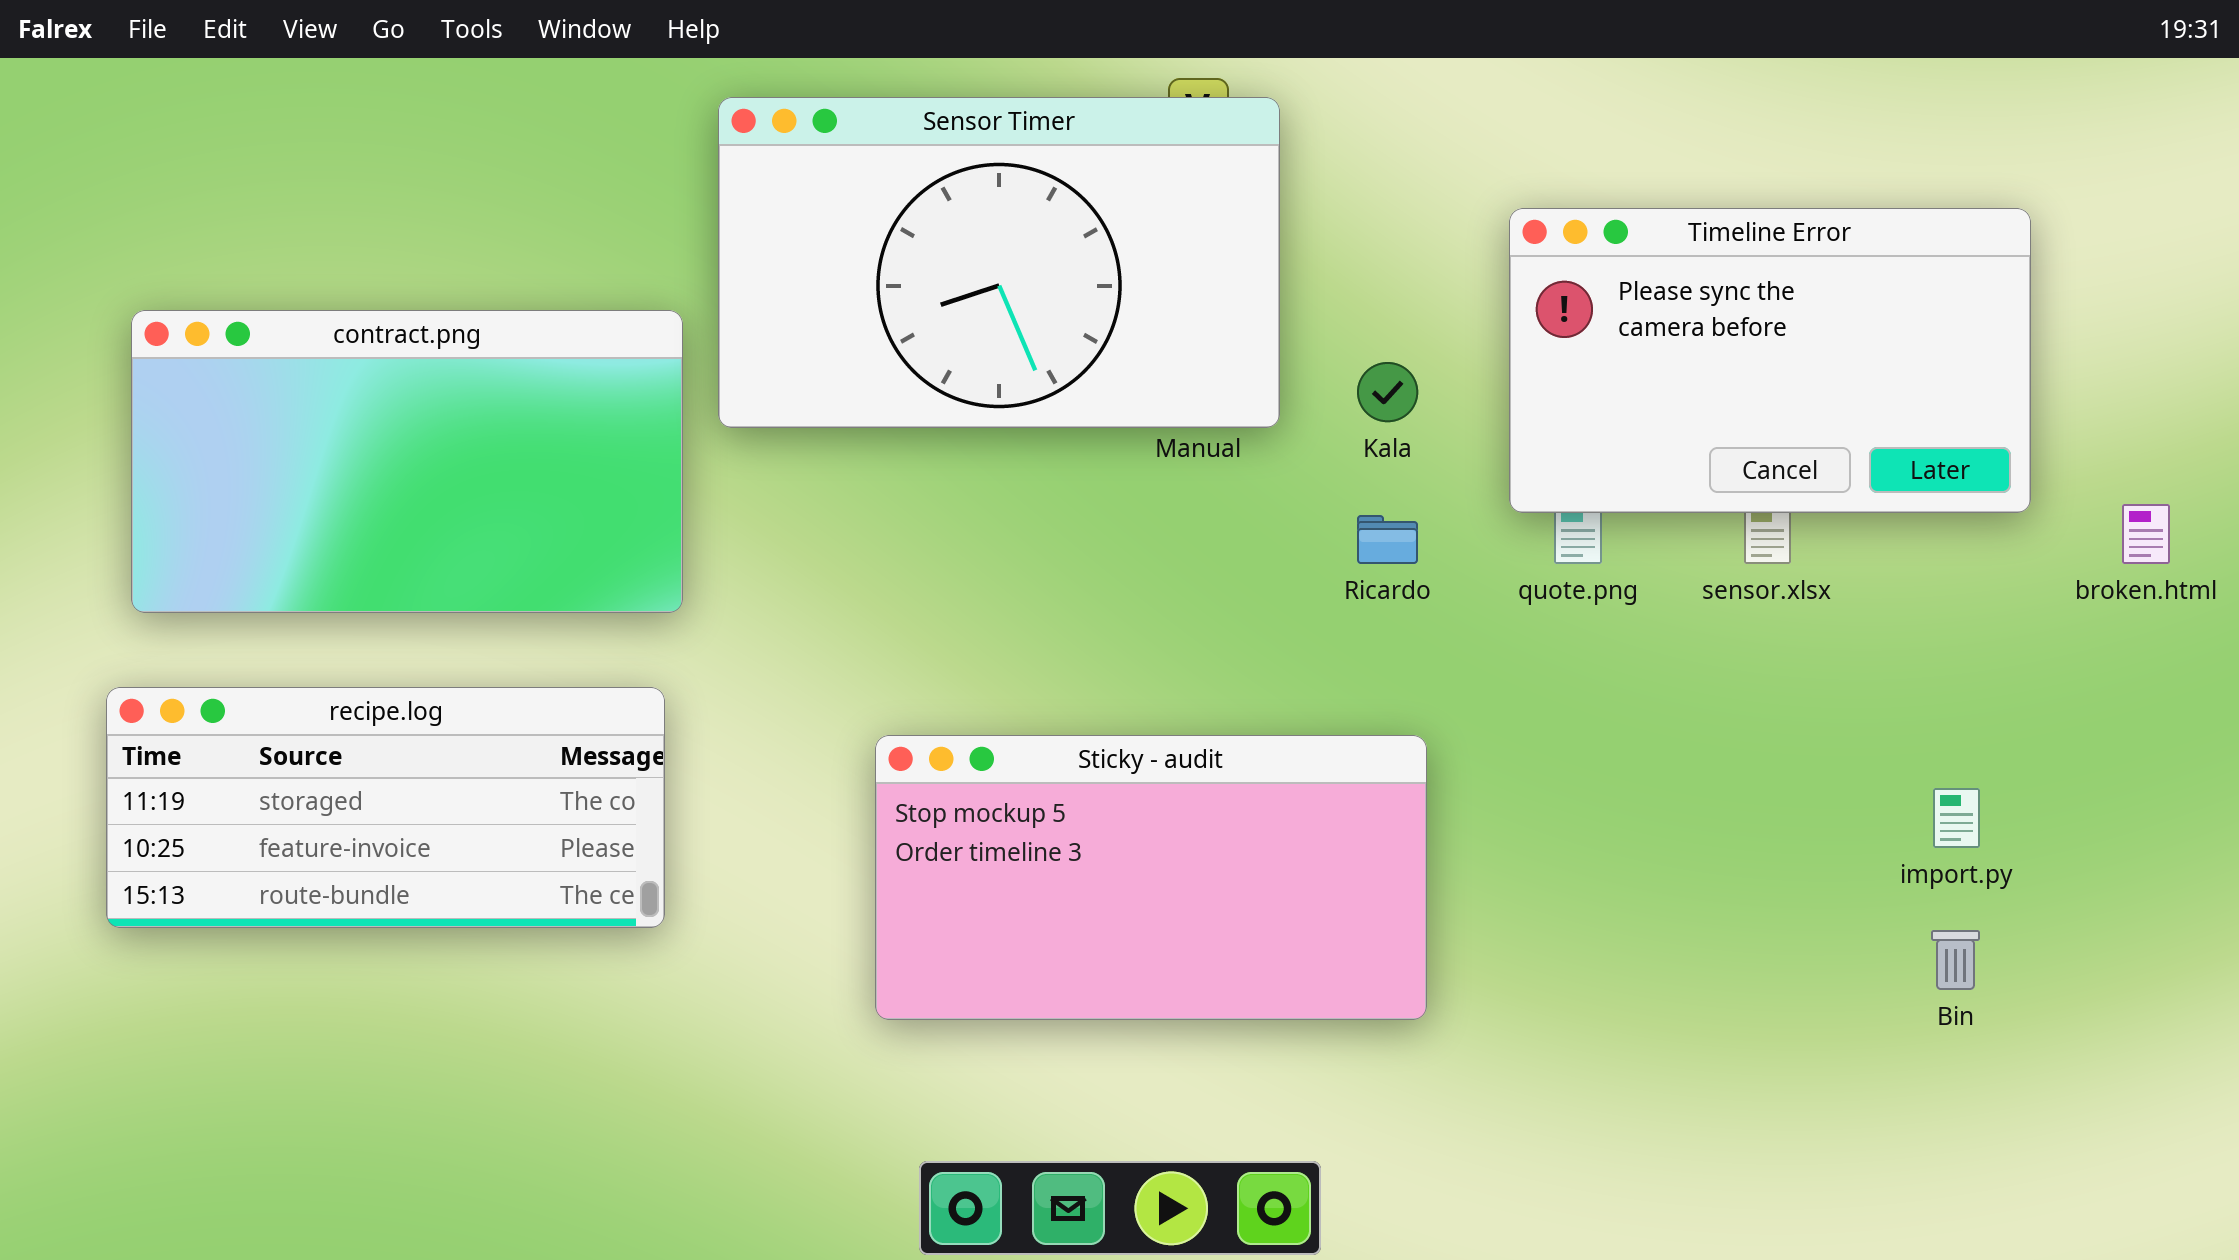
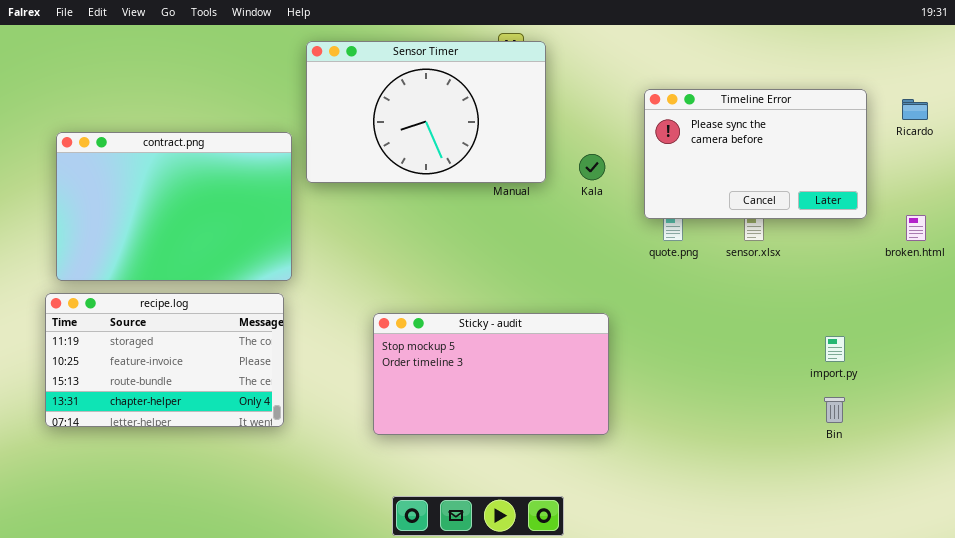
contract.png: [131,310,683,613] -> [56,132,292,281], resized
Ricardo: [1357,515,1418,564] -> [902,99,928,120], moved
recipe.log: [106,687,665,928] -> [45,293,284,427], resized

